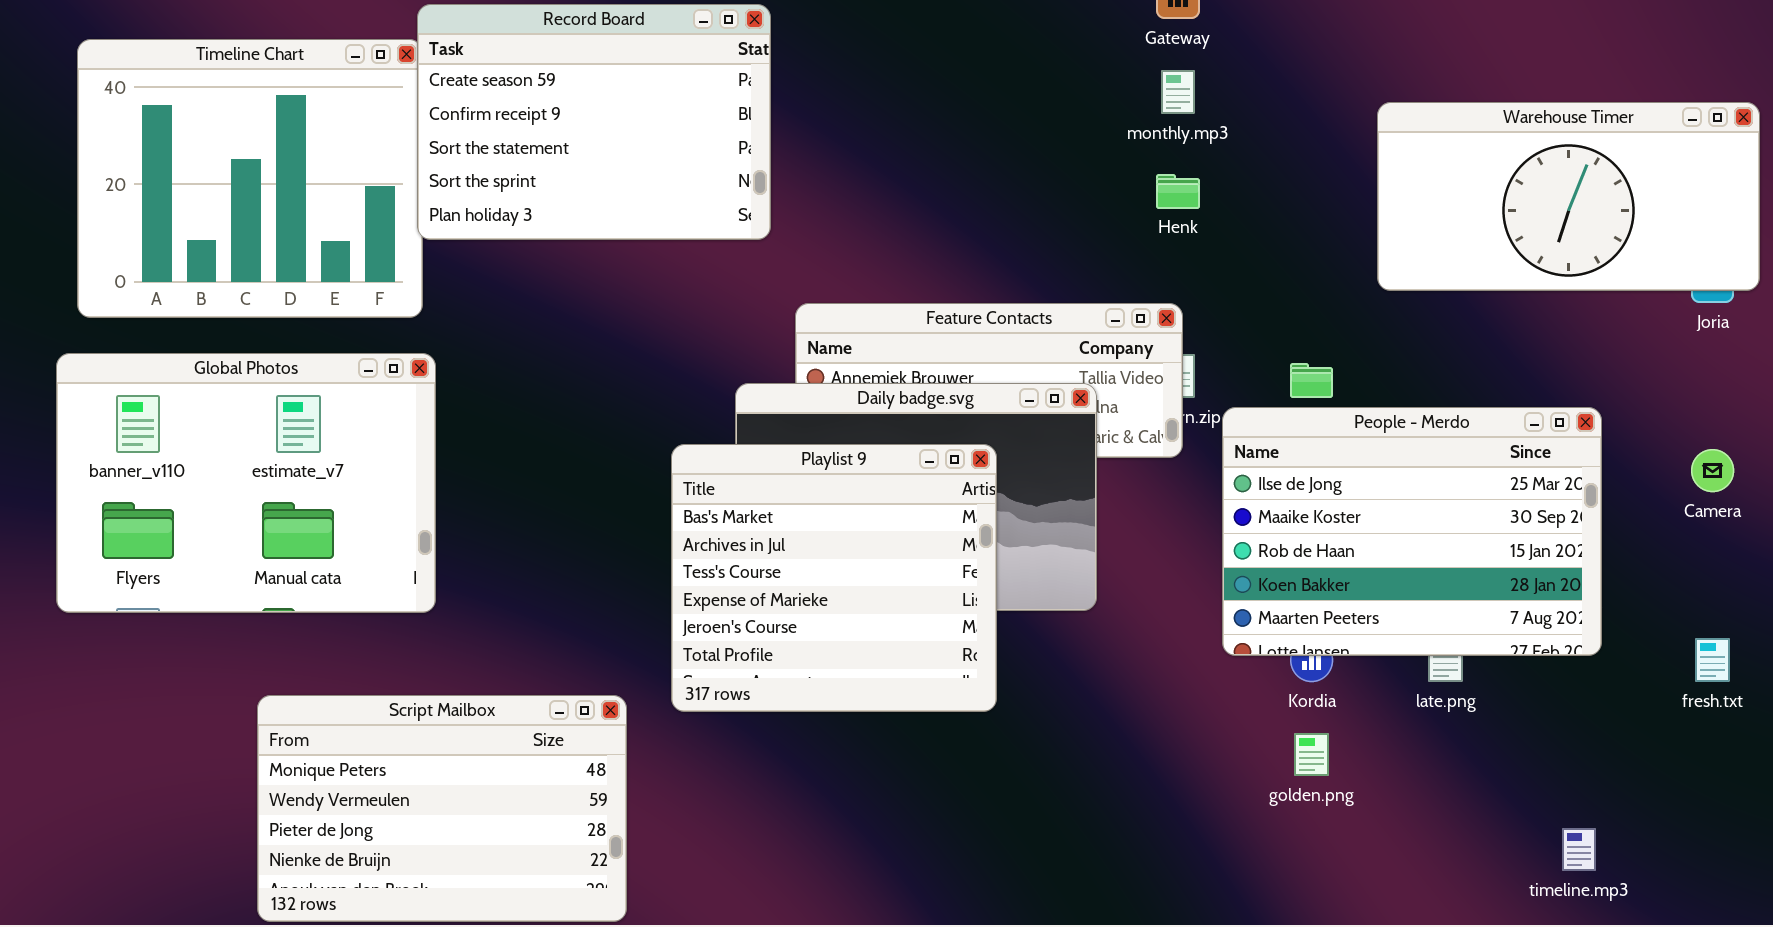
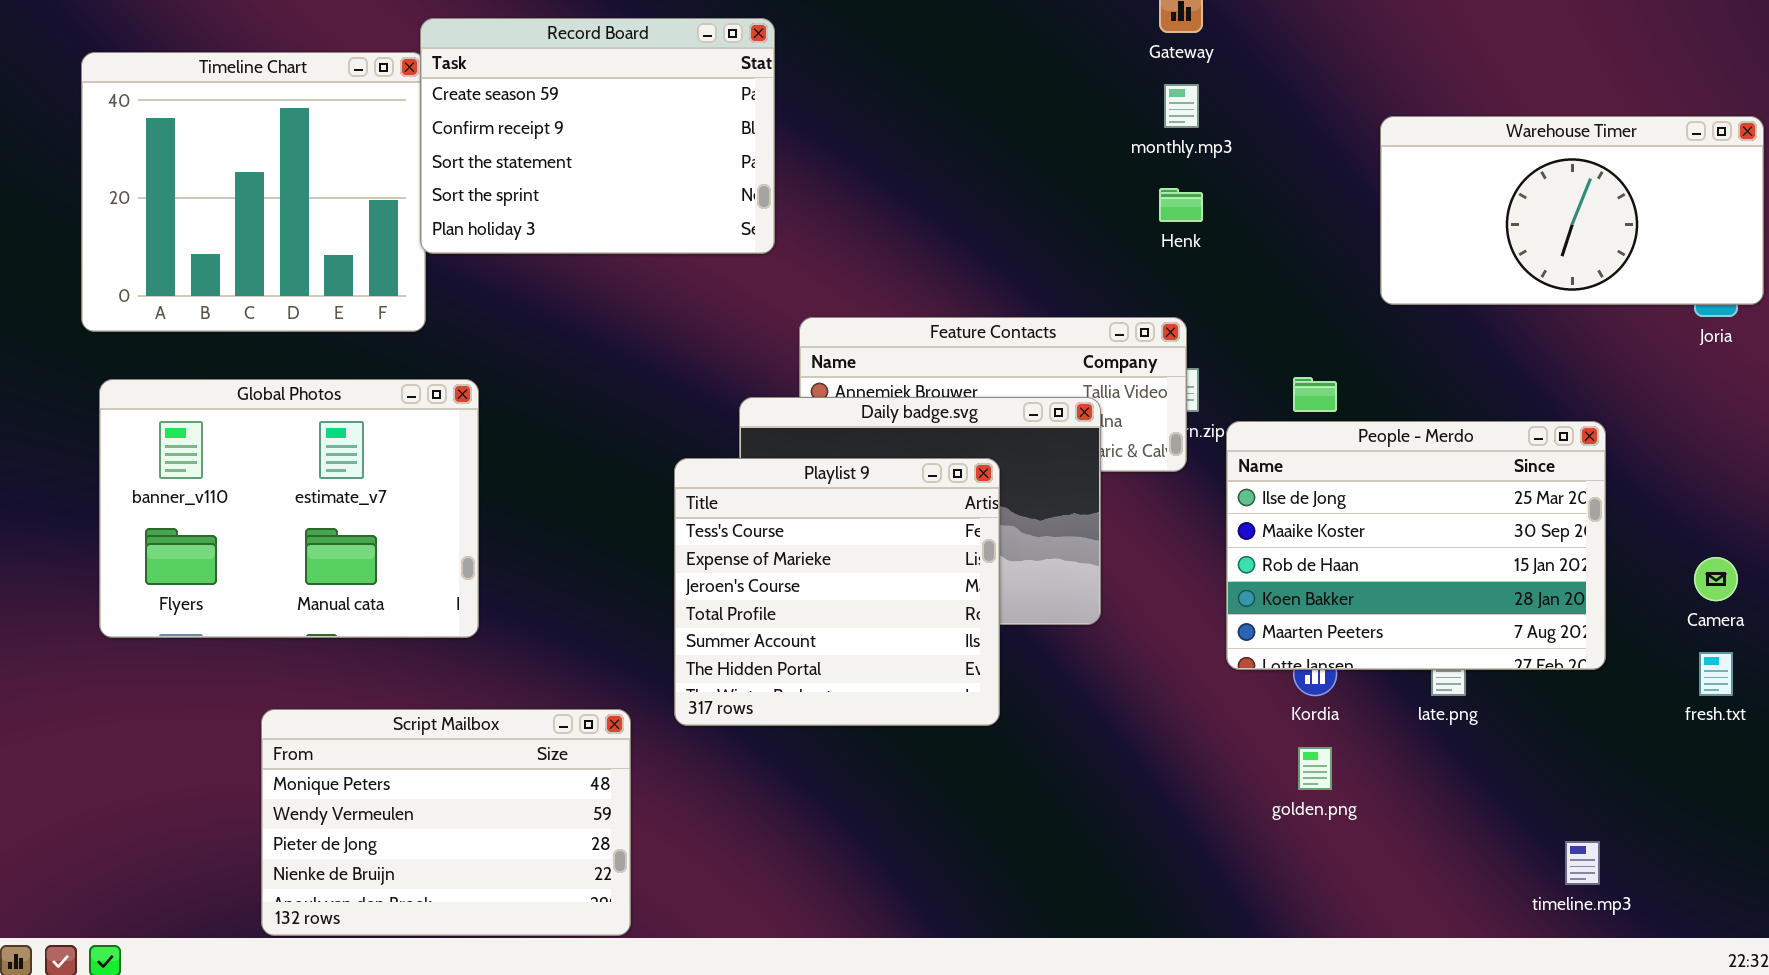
Global Photos: [56,353,436,613] -> [99,379,479,638], moved
Playlist 9: [671,444,997,712] -> [674,458,1000,726], scrolled down 2 rows
Camera: [1691,449,1734,492] -> [1694,557,1738,601], moved

